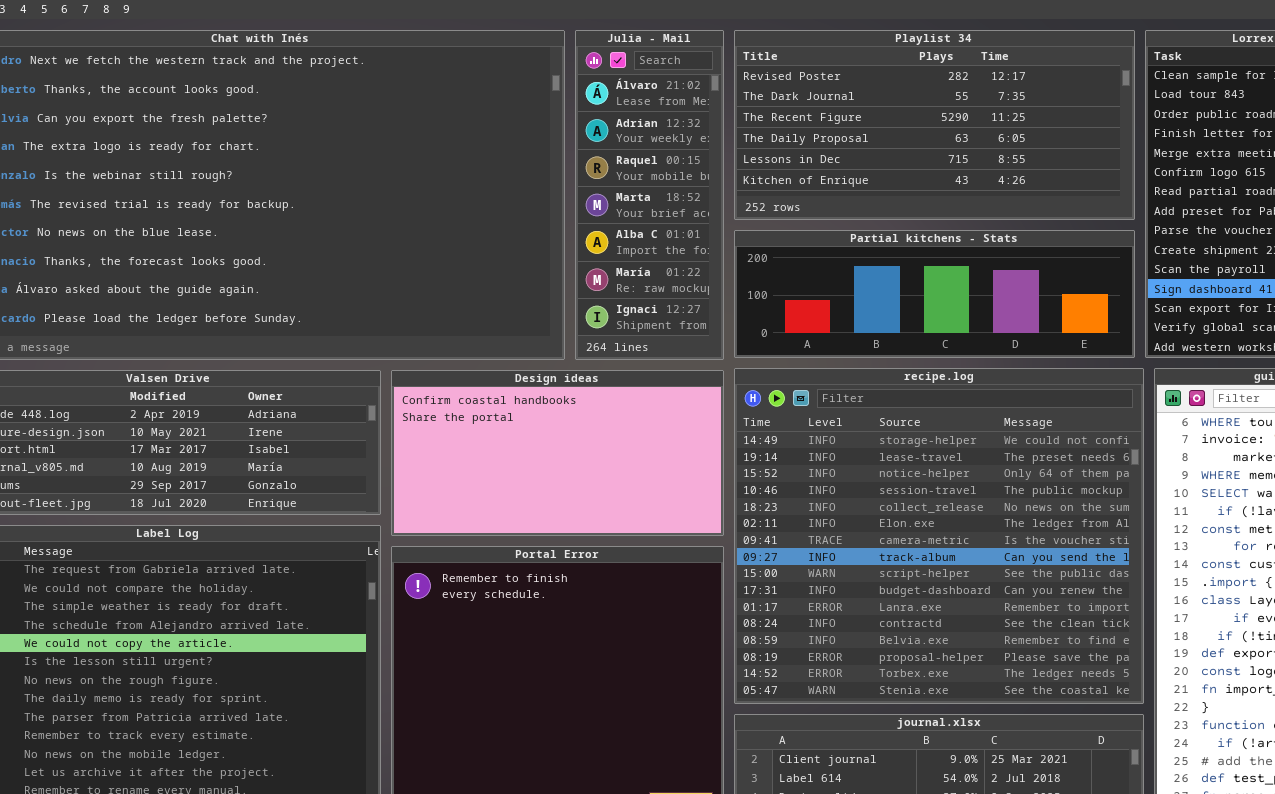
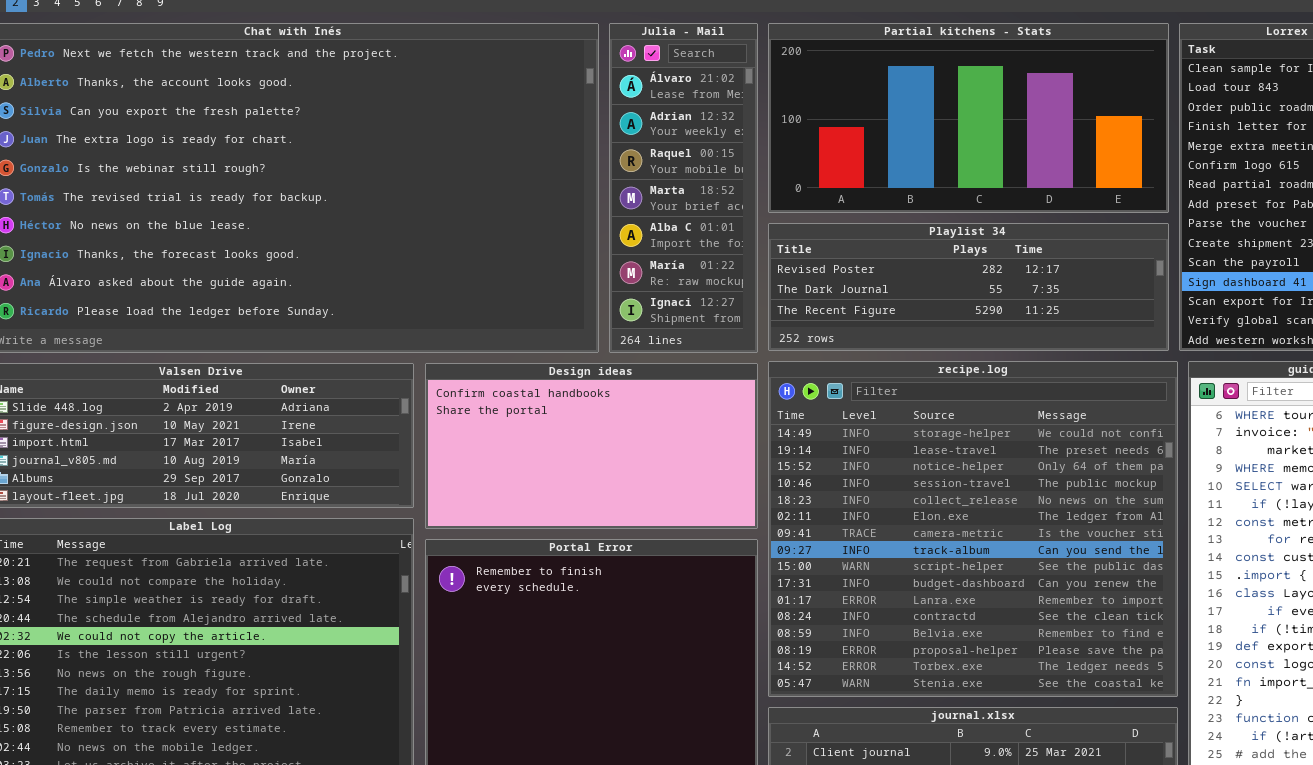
Playlist 34: [734,30,1135,220] -> [768,223,1169,351], moved, resized
Partial kitchens - Stats: [734,230,1135,358] -> [768,23,1169,213], moved, resized

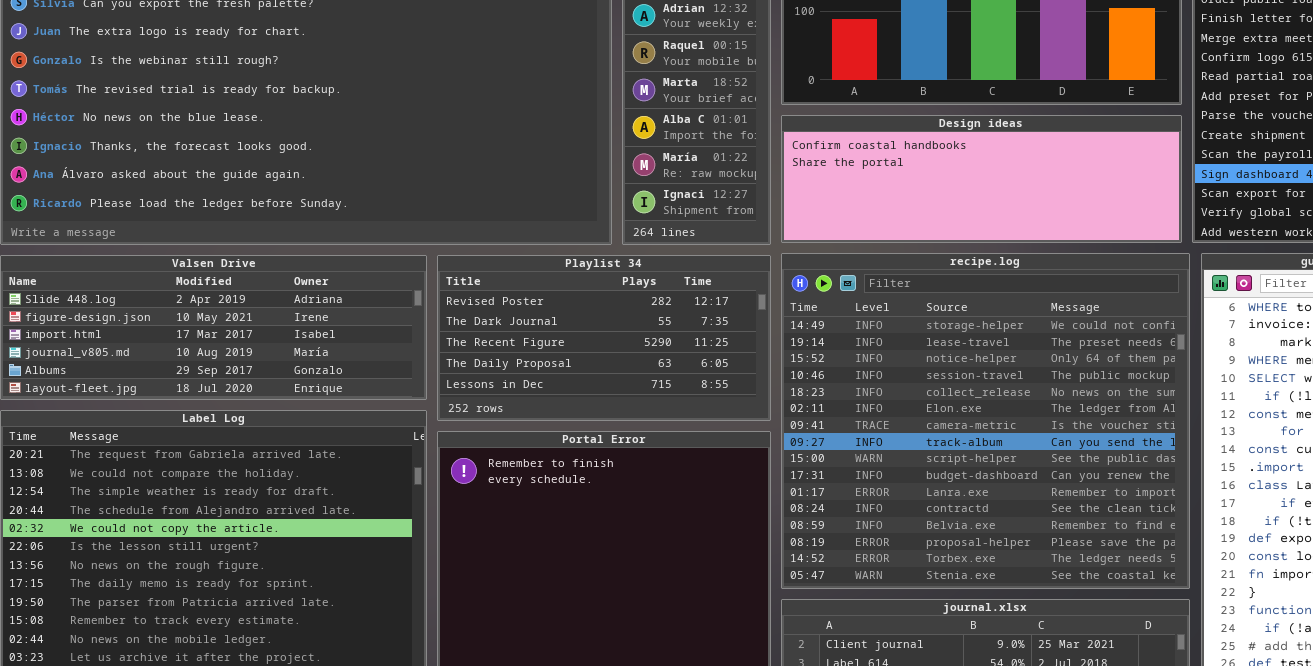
Playlist 34: [768,223,1169,351] -> [437,255,771,421], moved, resized
Design ideas: [425,363,758,529] -> [781,115,1182,243], moved, resized

